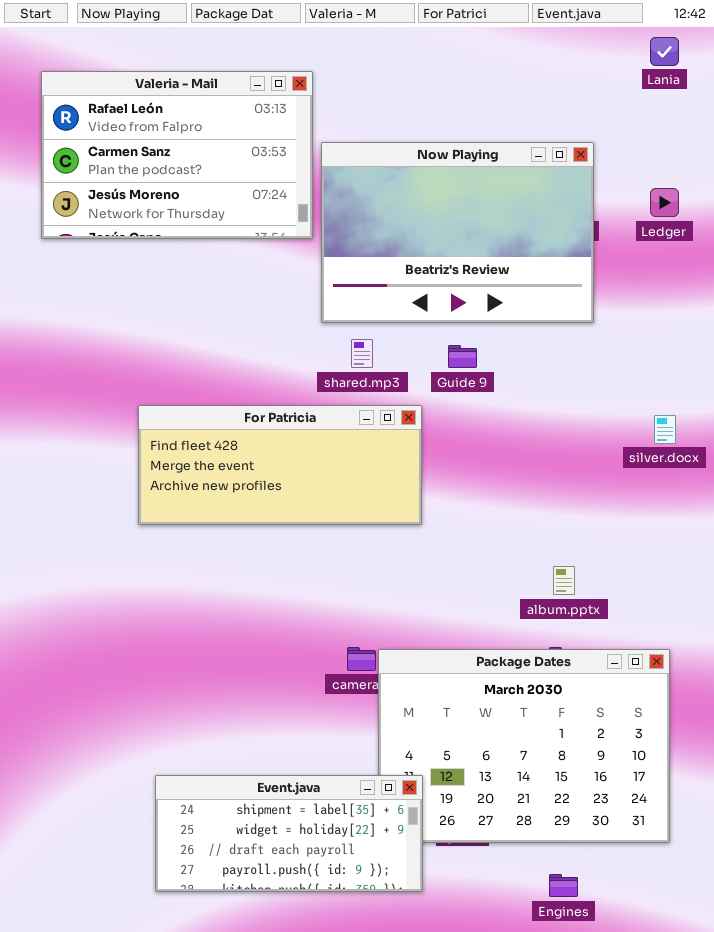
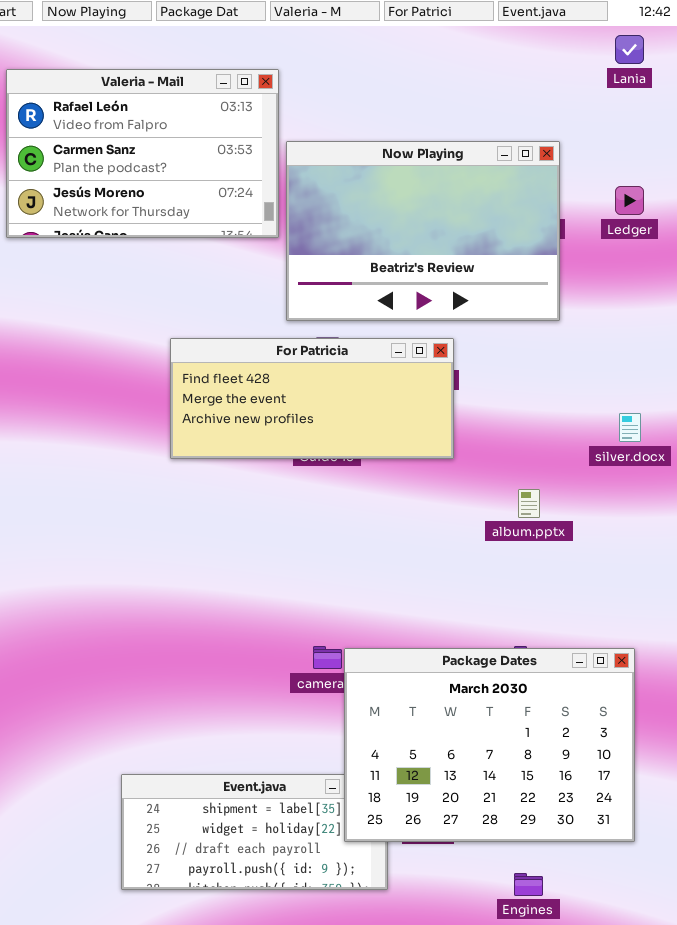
For Patricia: [138,405,422,525] -> [170,338,454,459], moved
album.pptx: [553,566,575,595] -> [518,489,540,518], moved
Package Dates: [378,649,670,843] -> [344,648,635,842], raised

